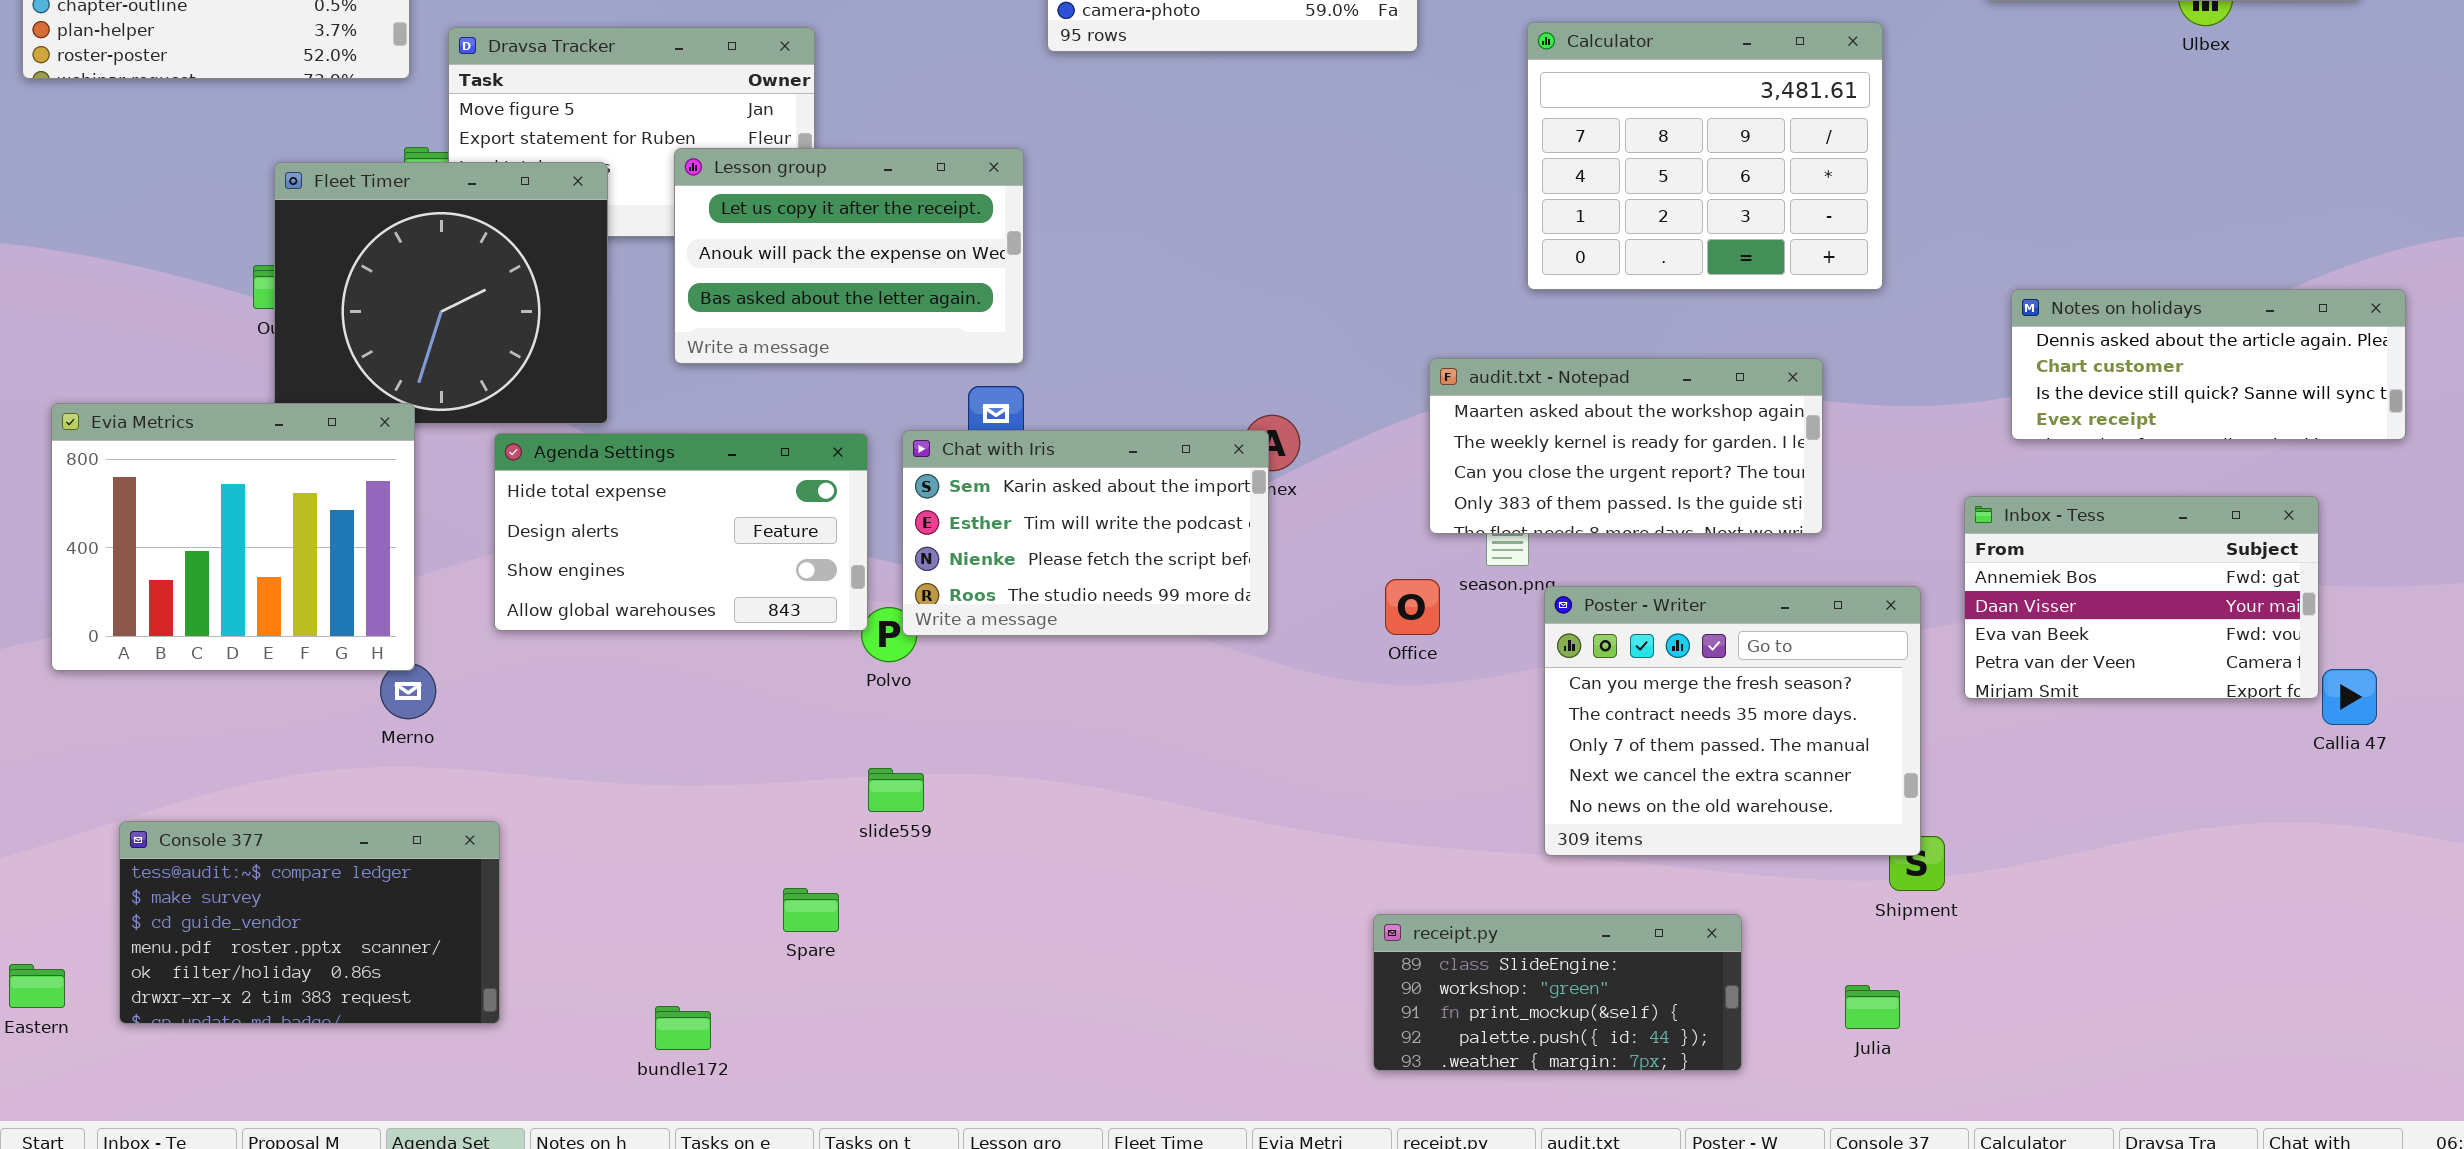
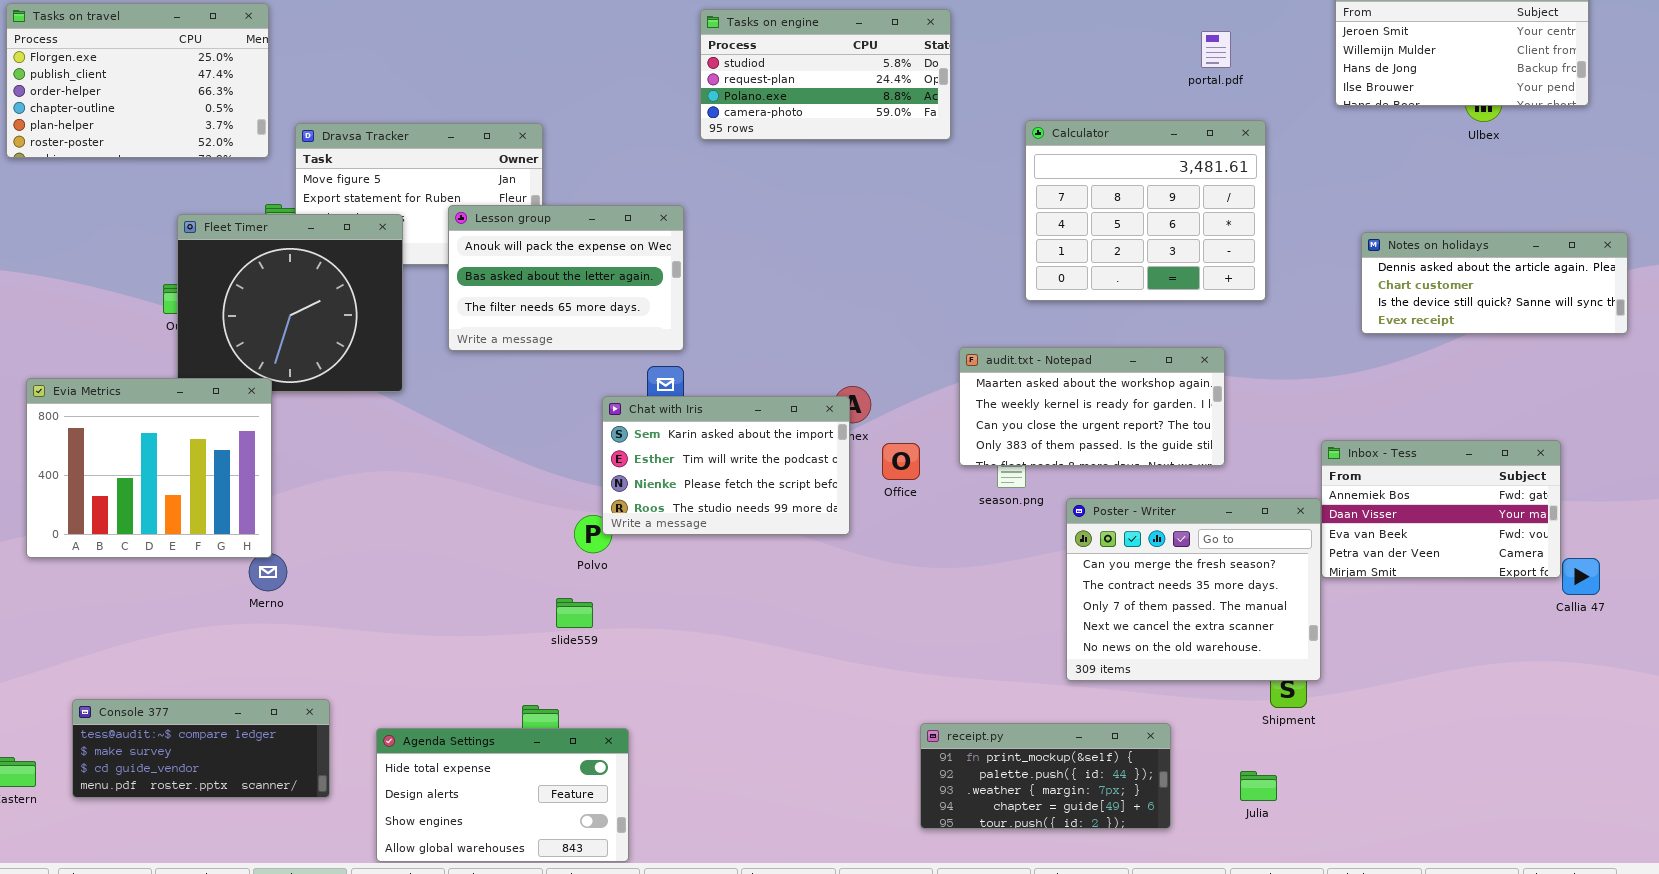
Lesson group: [674,148,1024,364] -> [448,205,684,351], scrolled down 1 row
Notes on holidays: [2011,289,2406,440] -> [1361,232,1628,334], moved
Agenda Settings: [494,433,868,631] -> [376,728,629,862], moved
Office: [1385,579,1440,635] -> [882,443,920,480], moved
Poster - Writer: [1544,586,1921,856] -> [1066,498,1321,681], moved
slide559: [868,768,924,812] -> [556,598,593,628], moved
Console 377: [119,821,500,1024] -> [72,699,330,798], resized
receipt.py: [1373,914,1742,1071] -> [920,723,1171,829], scrolled down 2 rows

